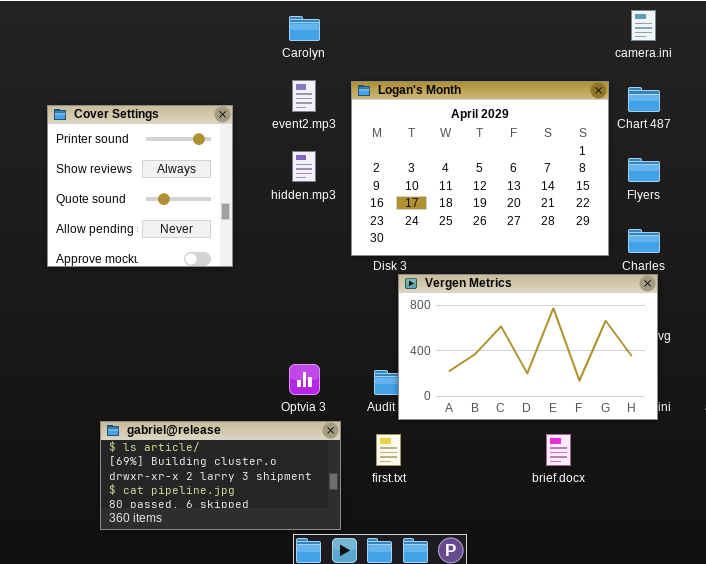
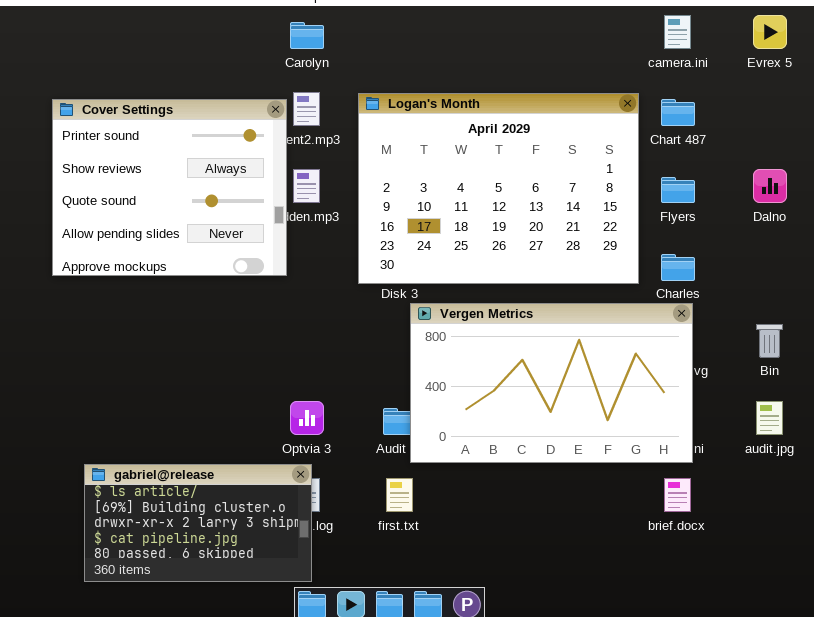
Cover Settings: [47,105,233,267] -> [52,99,287,276], moved, resized
gabriel@release: [100,421,341,530] -> [84,464,312,582], resized
brief.docx: [546,434,571,466] -> [664,478,691,512], moved

